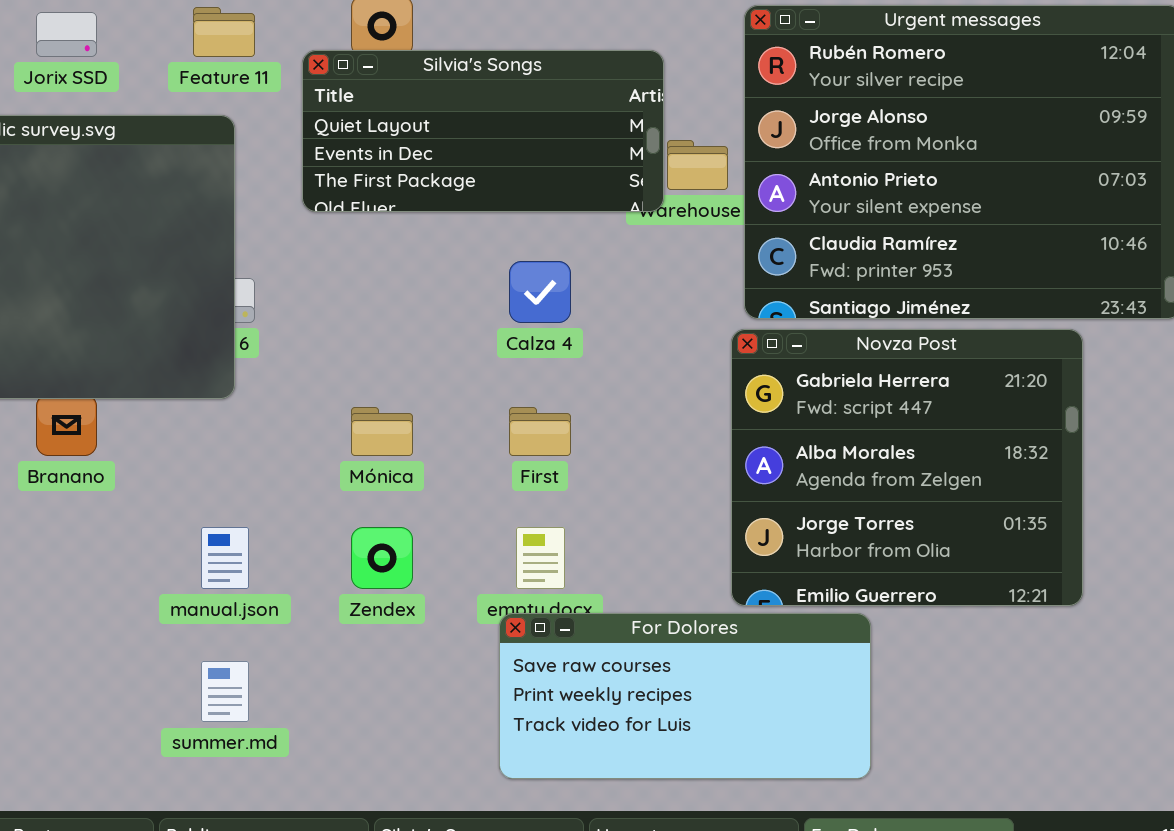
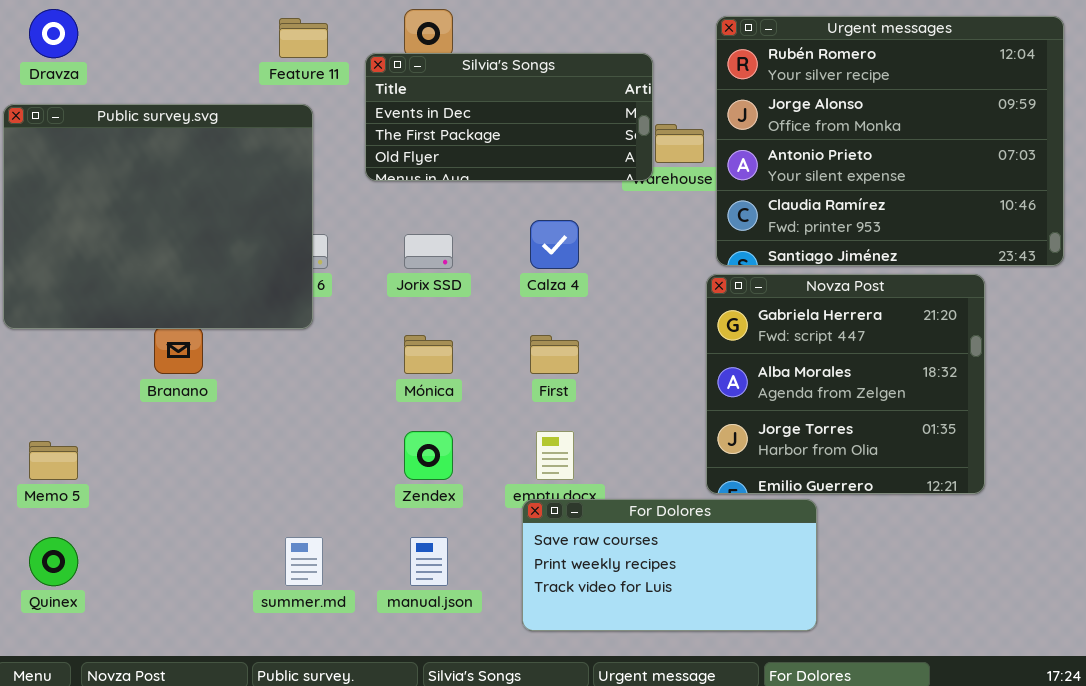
Jorix SSD: [36,12,97,57] -> [404,234,453,269], moved
Silvia's Songs: [302,50,664,212] -> [365,53,653,181], scrolled down 1 row
manual.json: [201,527,249,589] -> [410,537,448,586], moved

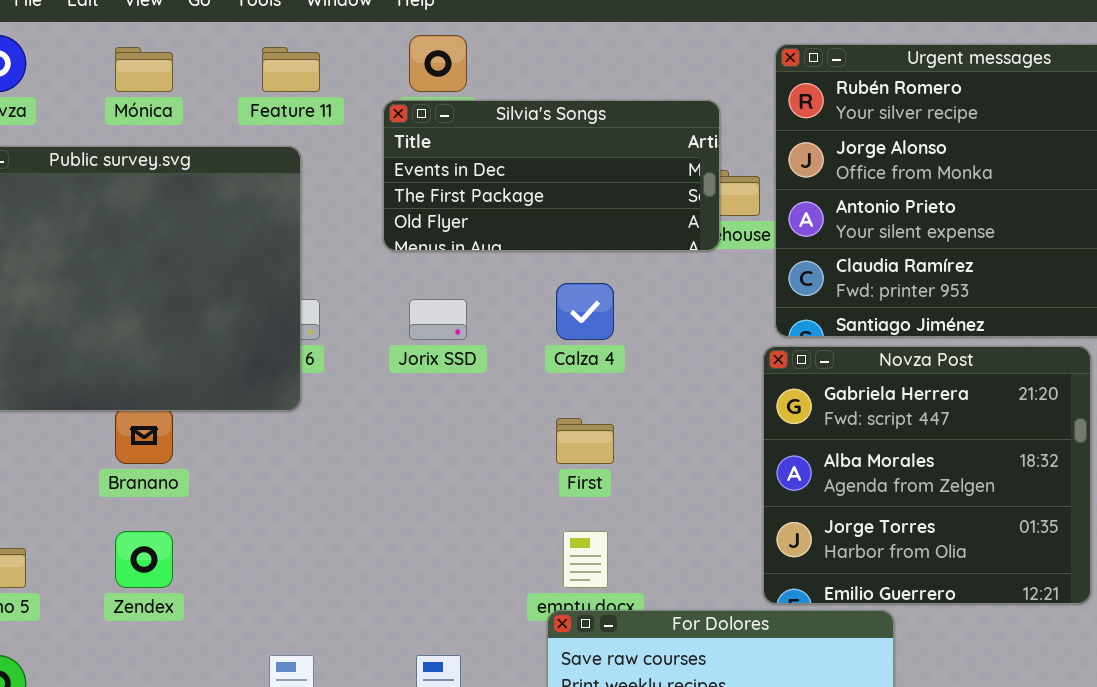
Silvia's Songs: [365,53,653,181] -> [383,100,720,251], moved
Mónica: [404,335,453,374] -> [115,47,173,92], moved
Zendex: [404,431,453,480] -> [115,531,173,588], moved

